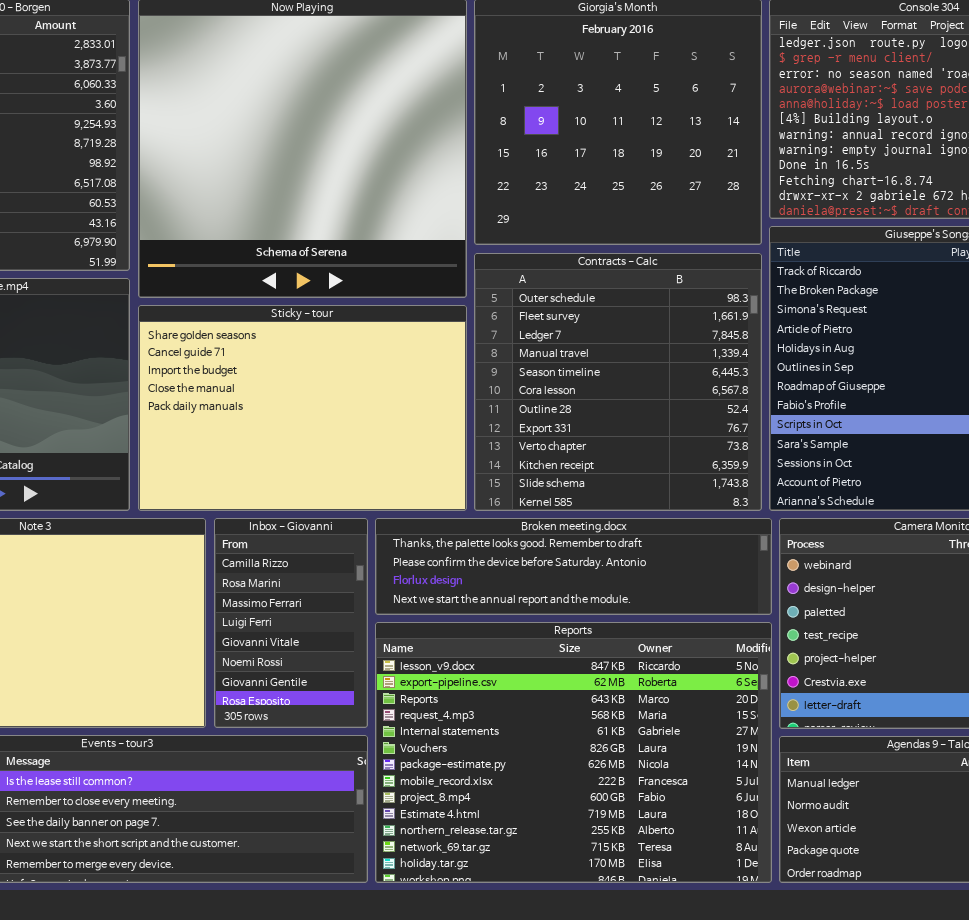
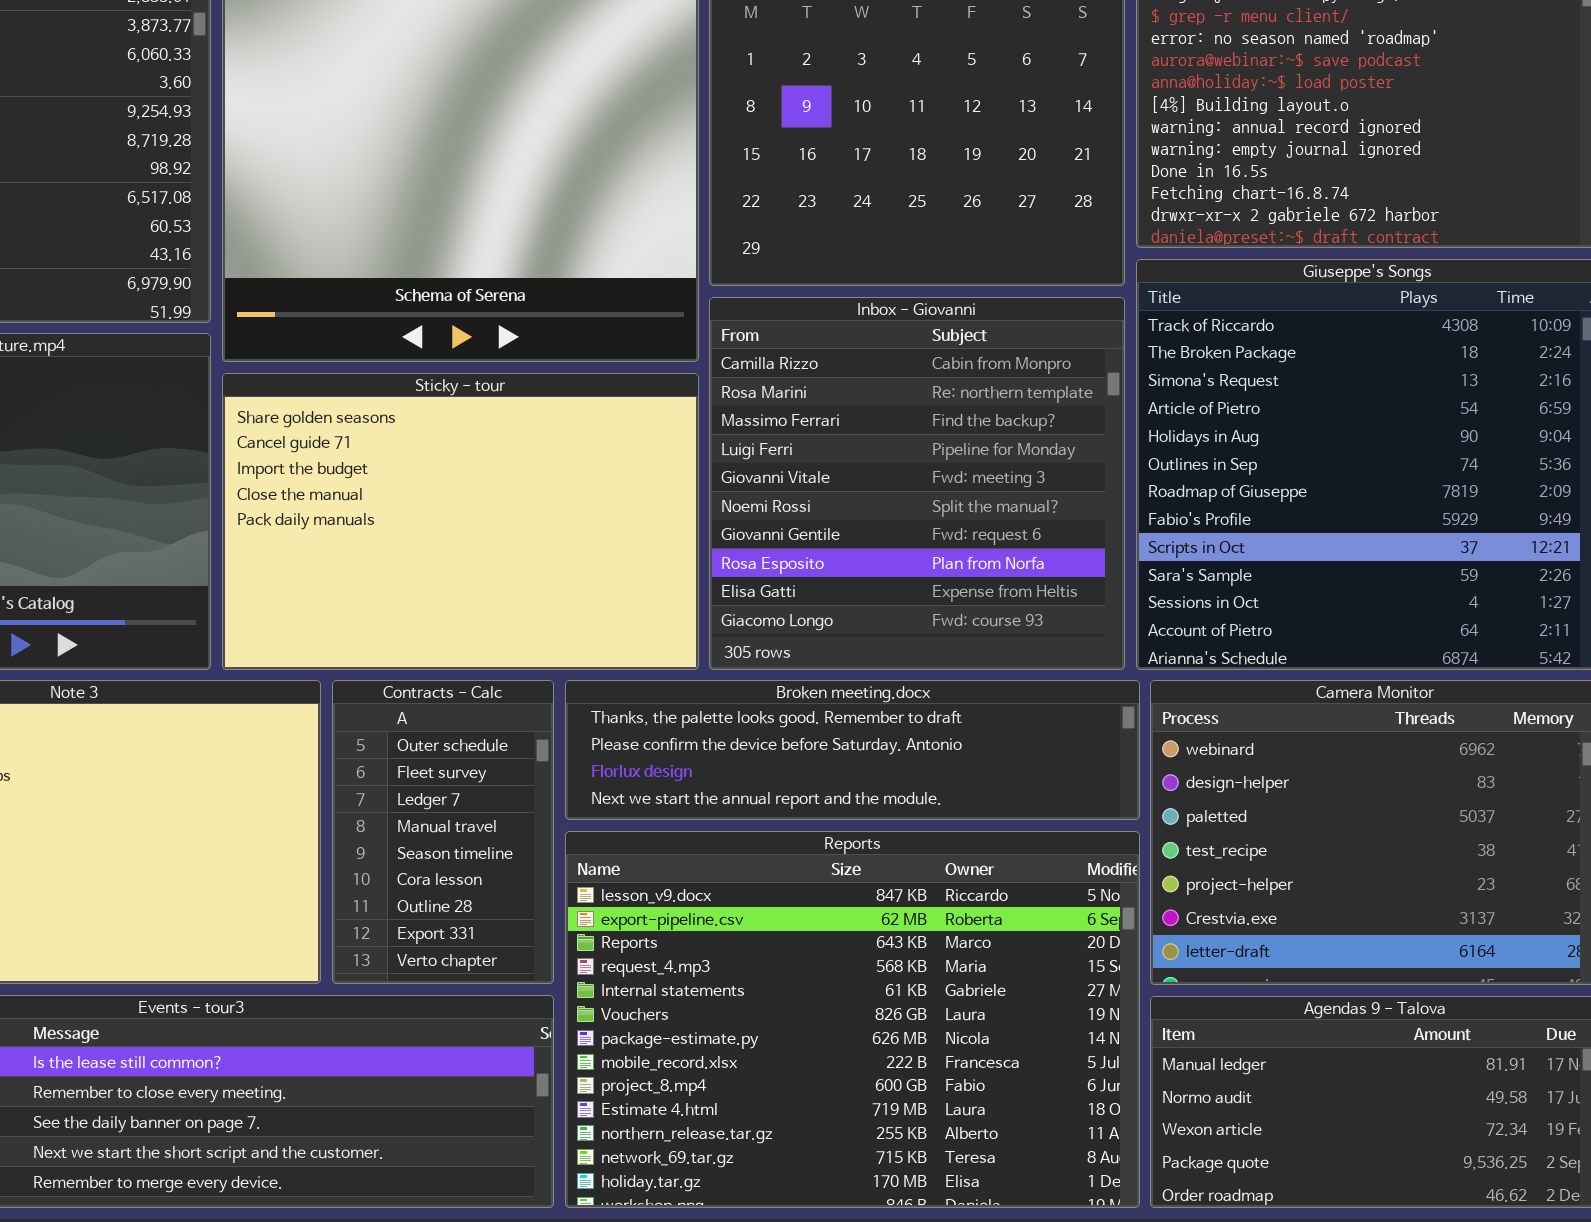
Contracts - Calc: [474,253,762,511] -> [332,680,554,984], moved, resized
Inbox - Giovanni: [214,518,368,728] -> [709,297,1125,670], moved, resized

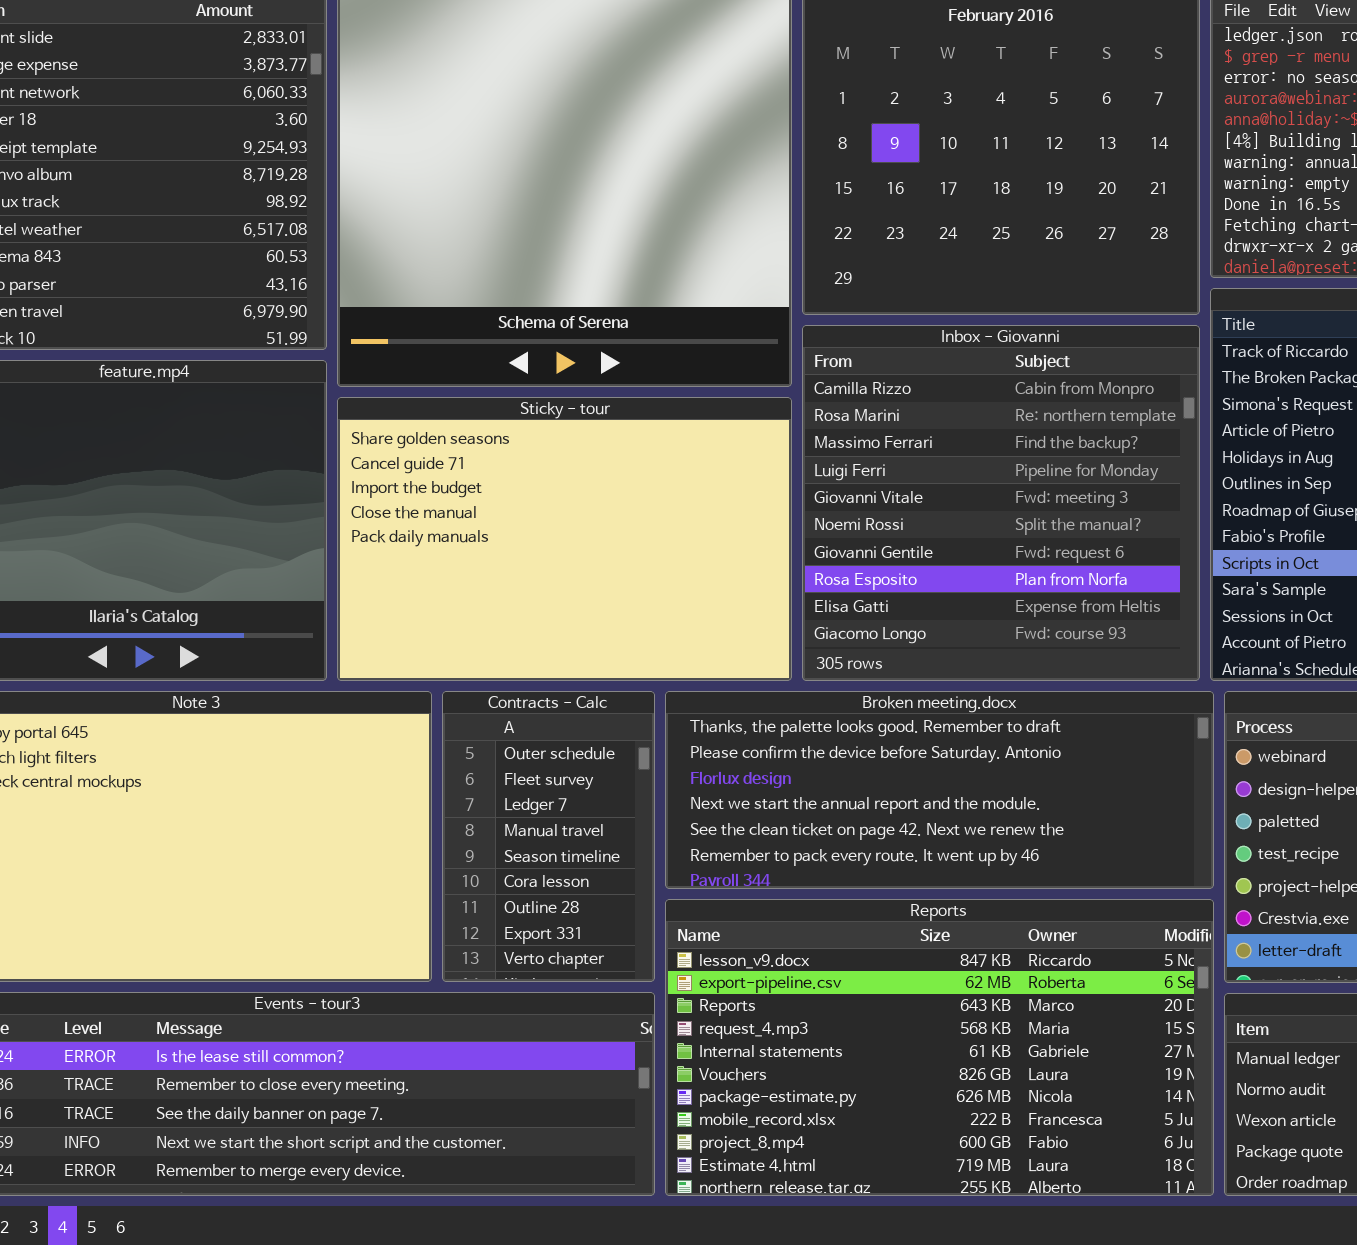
Broken meeting.docx: [565,680,1140,820] -> [665,691,1214,889], resized
Reports: [565,831,1140,1208] -> [665,899,1214,1196], resized

